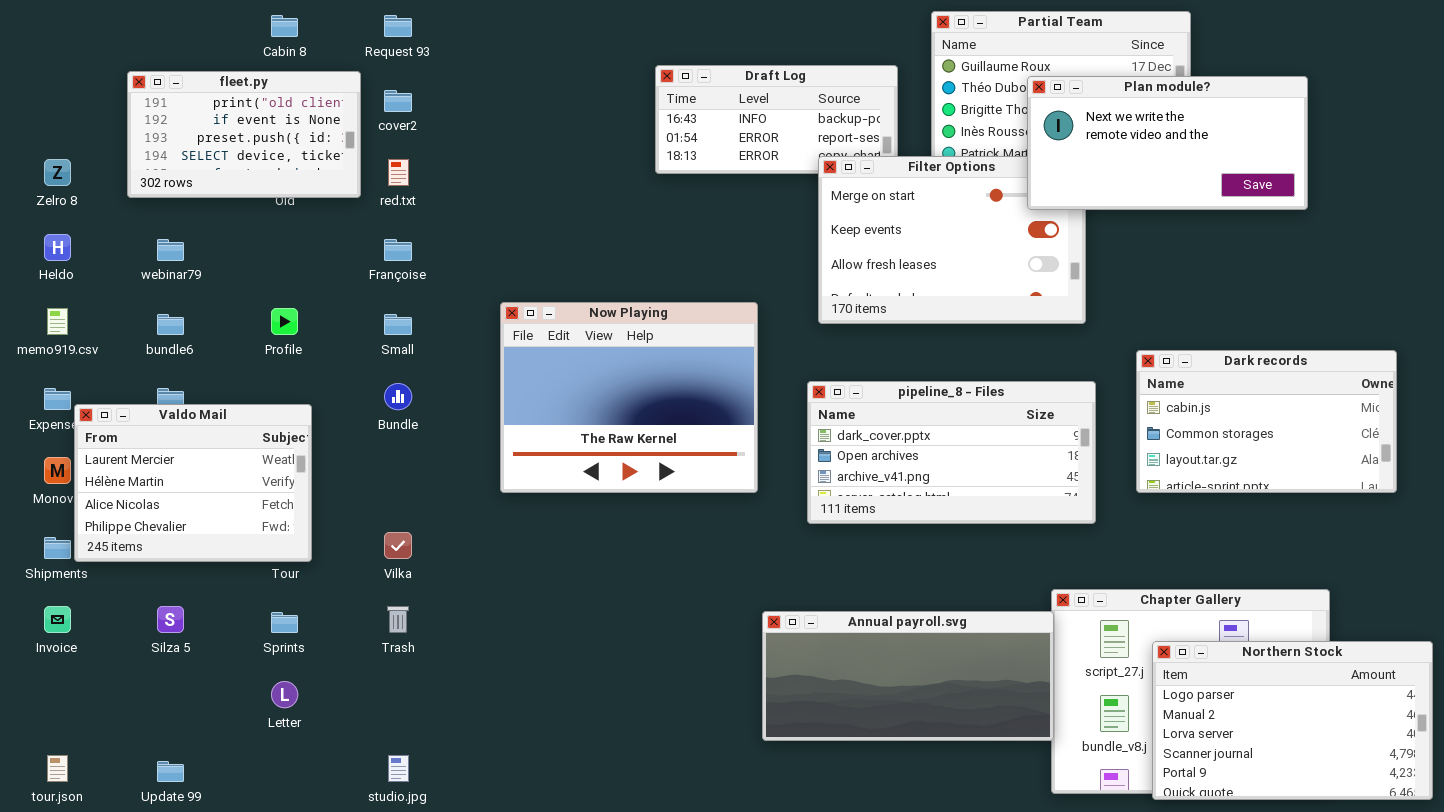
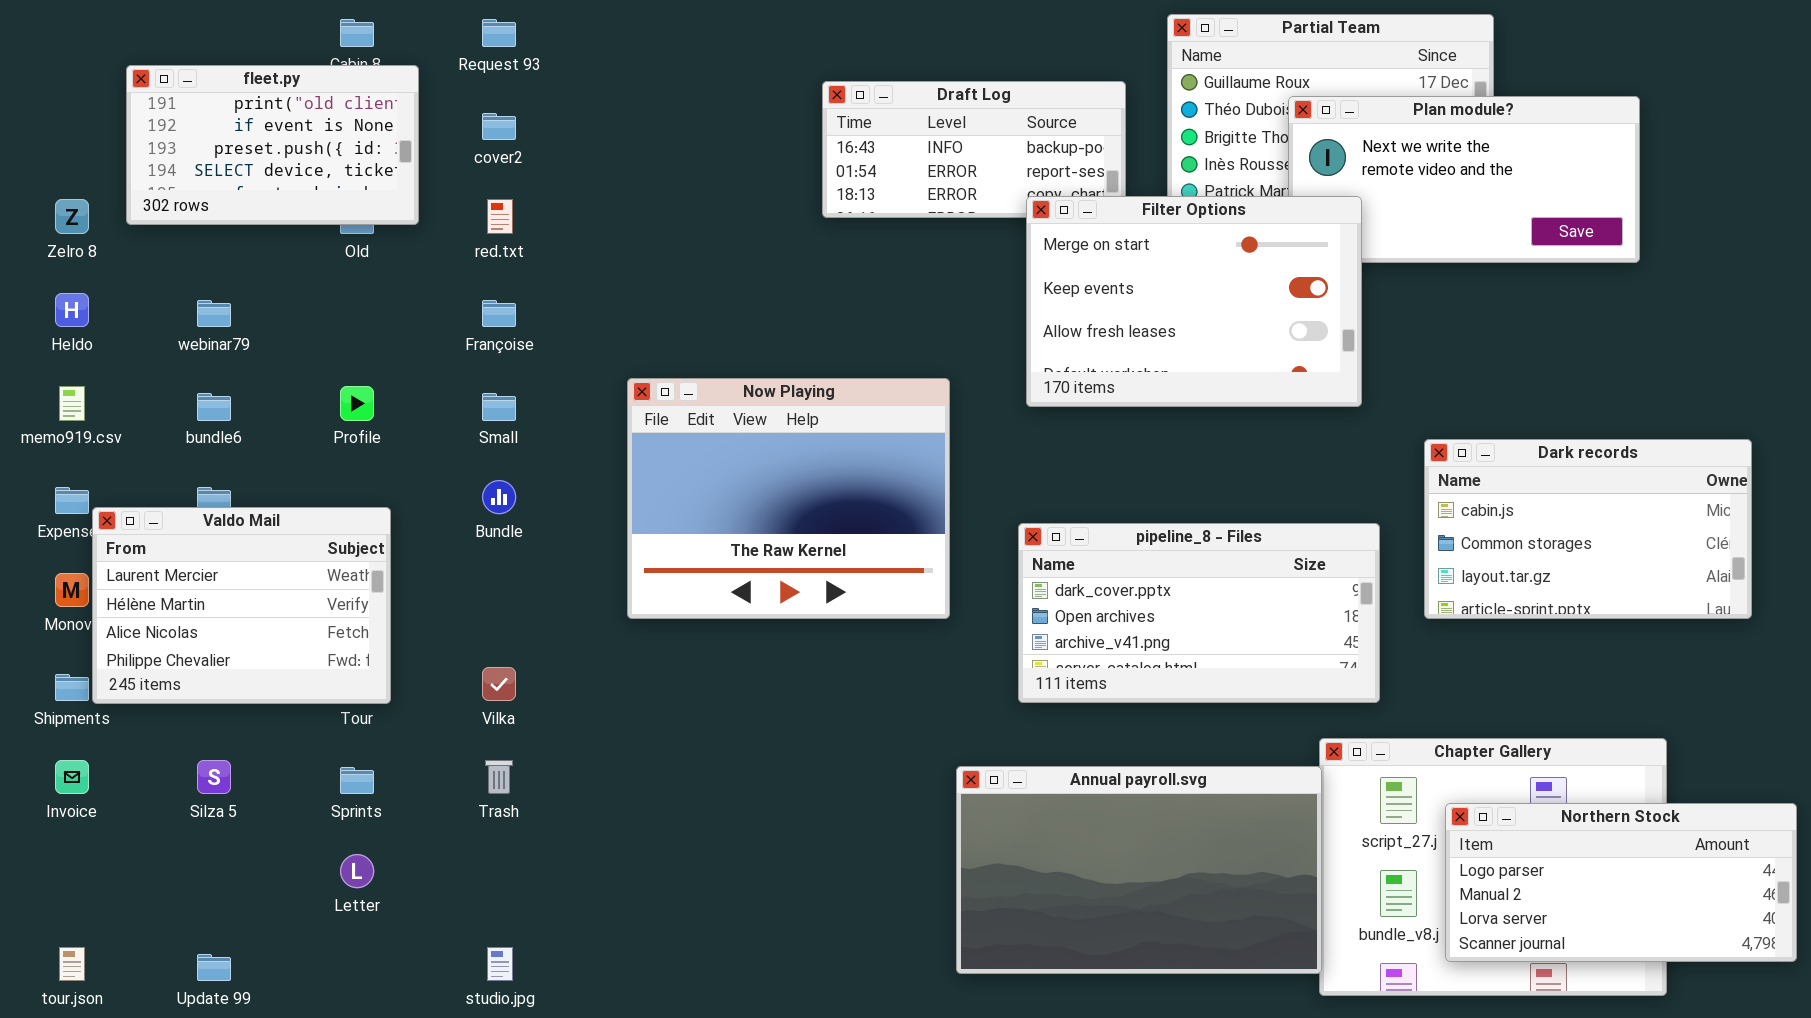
fleet.py: [127,71,361,198] -> [126,65,419,225], moved
Filter Options: [818,156,1086,324] -> [1026,196,1362,407], raised
pipeline_8 - Files: [807,381,1096,524] -> [1018,523,1380,703], moved
Annual payroll.svg: [762,611,1054,741] -> [956,766,1322,974], resized
Northern Stock: [1152,641,1433,800] -> [1445,803,1797,962], resized

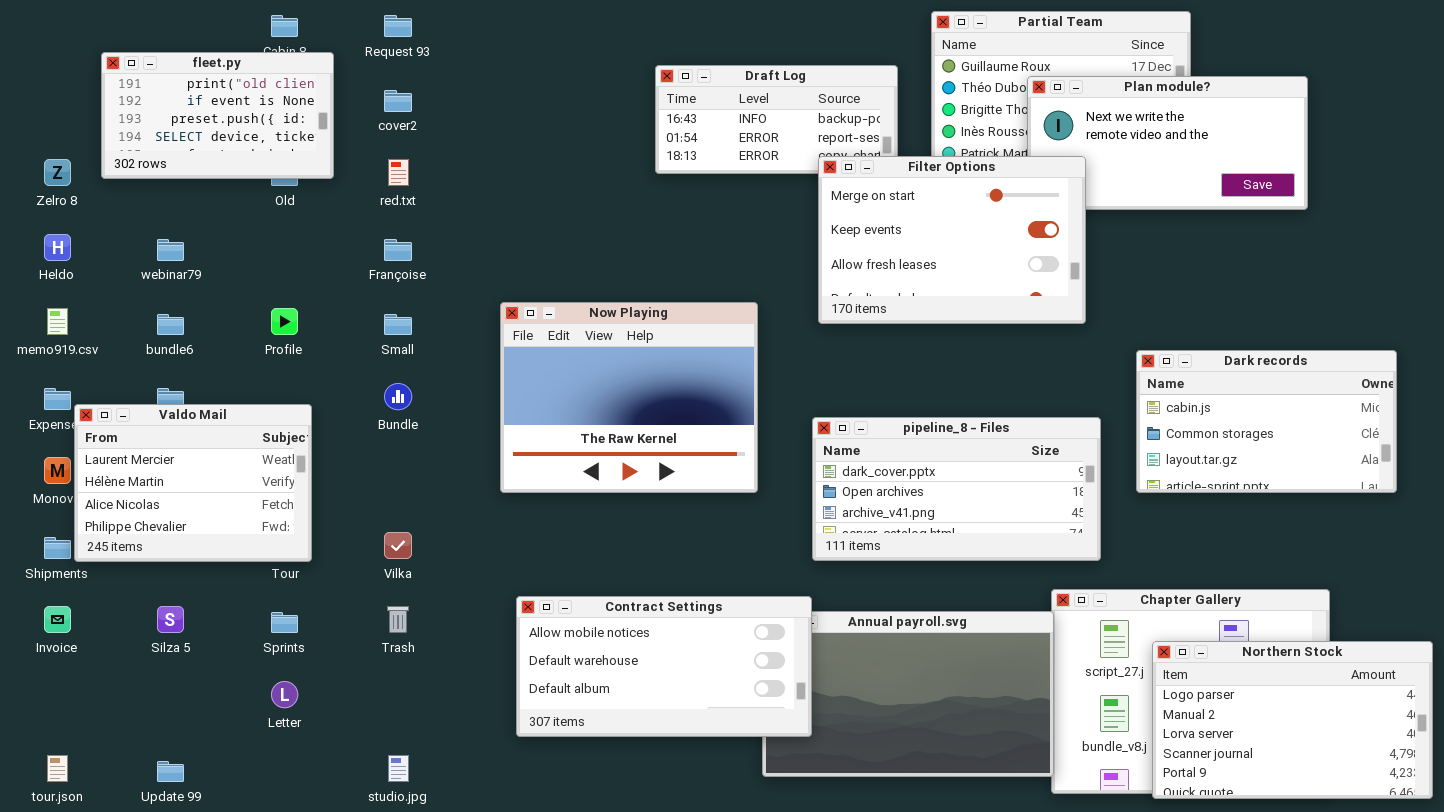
Contract Settings: none -> [516,596,812,737], opened
Northern Stock: [1445,803,1797,962] -> [1152,641,1433,799], resized

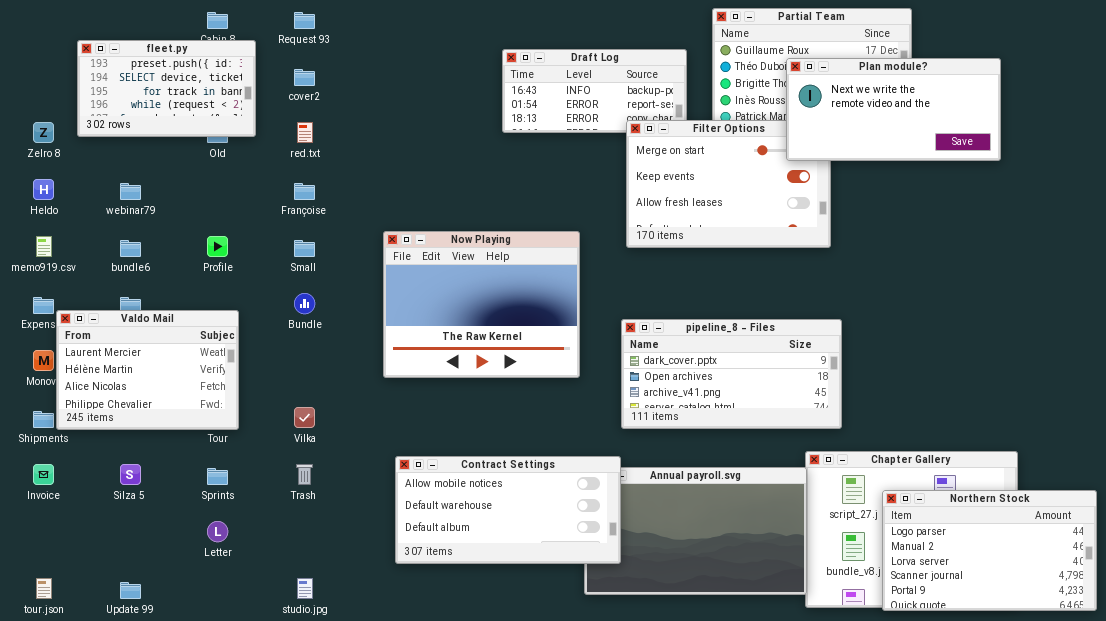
fleet.py: [101,52,334,179] -> [77,40,256,137], scrolled down 2 rows
Plan module?: [1027,76,1308,210] -> [786,58,1001,161], raised
Dark records: [1136,350,1397,493] -> none, closed

